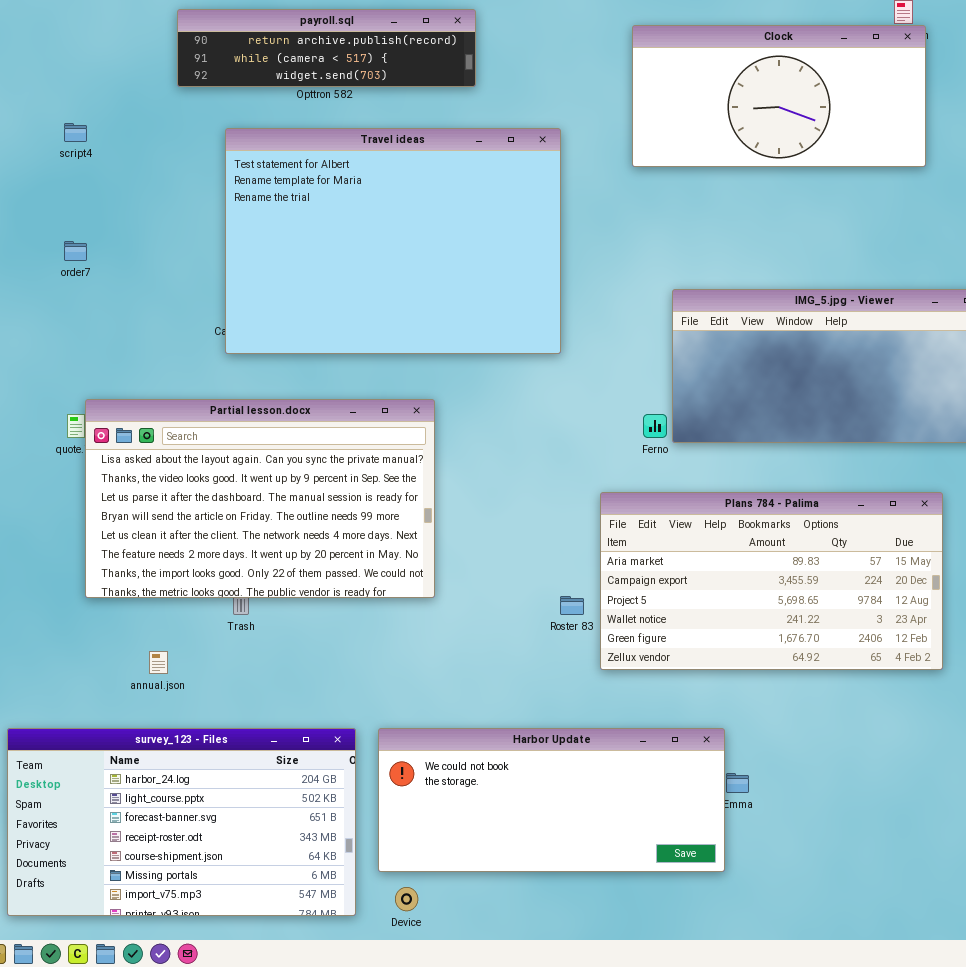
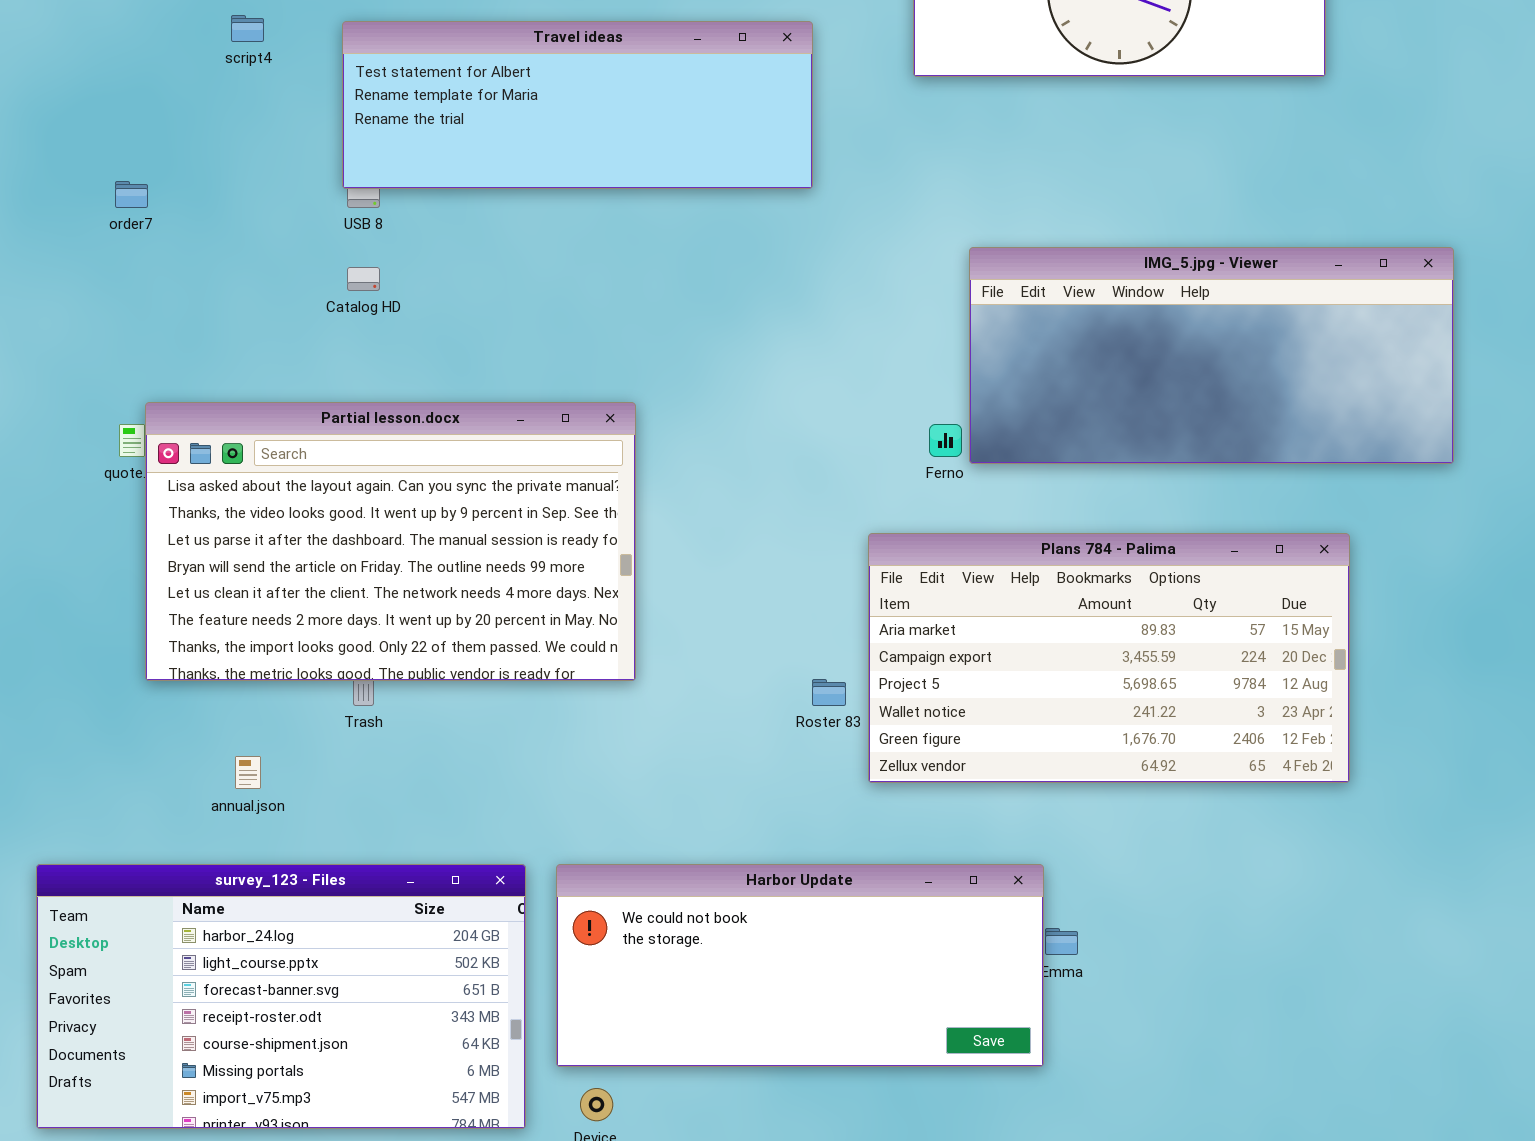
script4: [64,123,87,142] -> [231,15,264,42], moved
Travel ideas: [225,128,561,354] -> [342,21,813,189], resized

